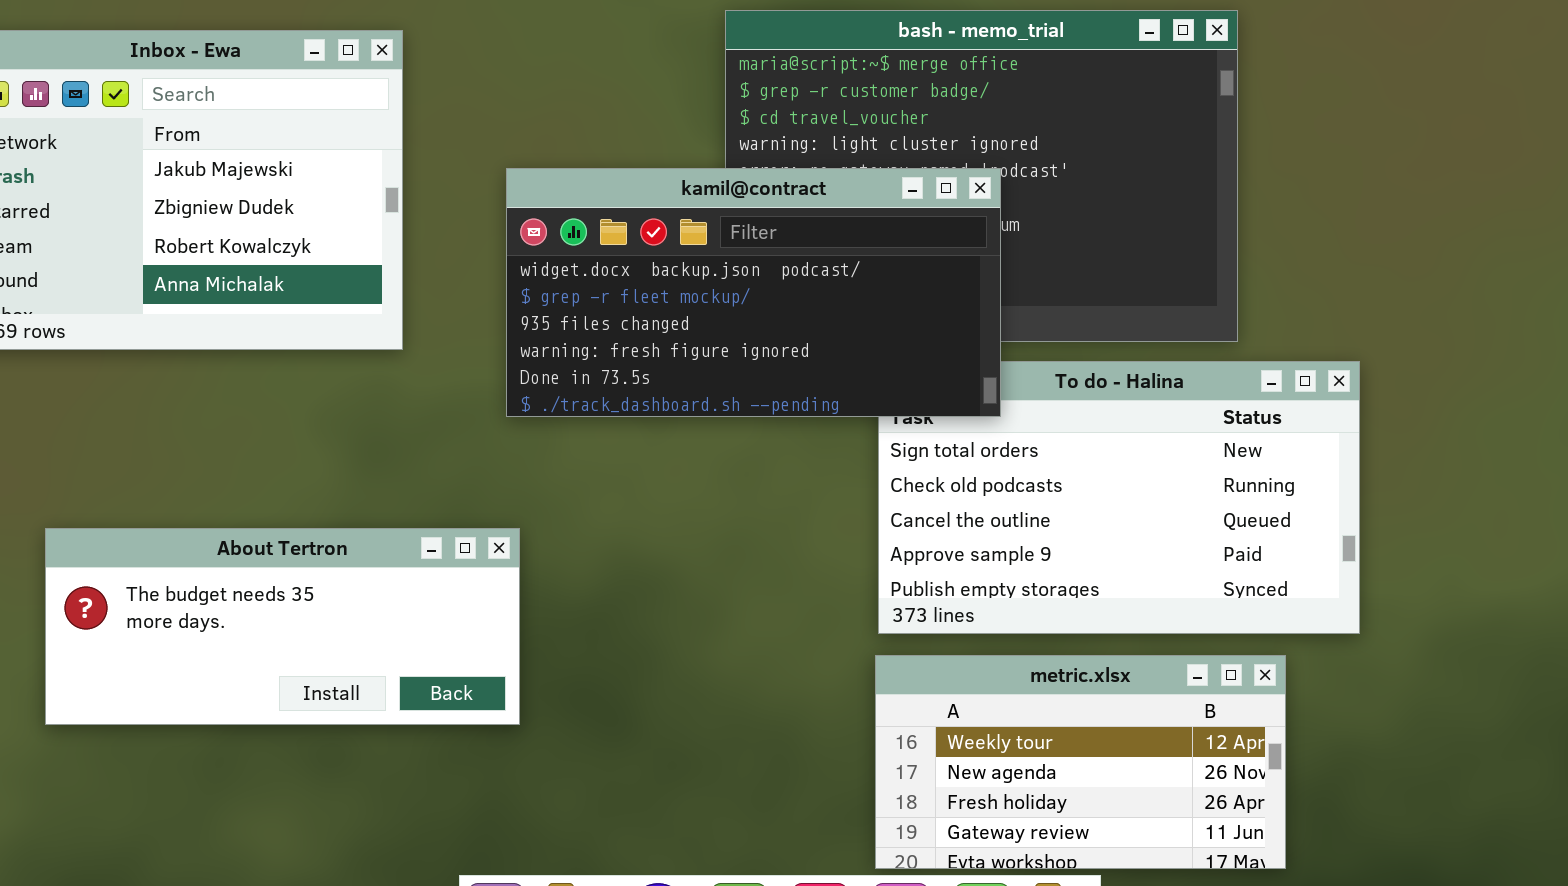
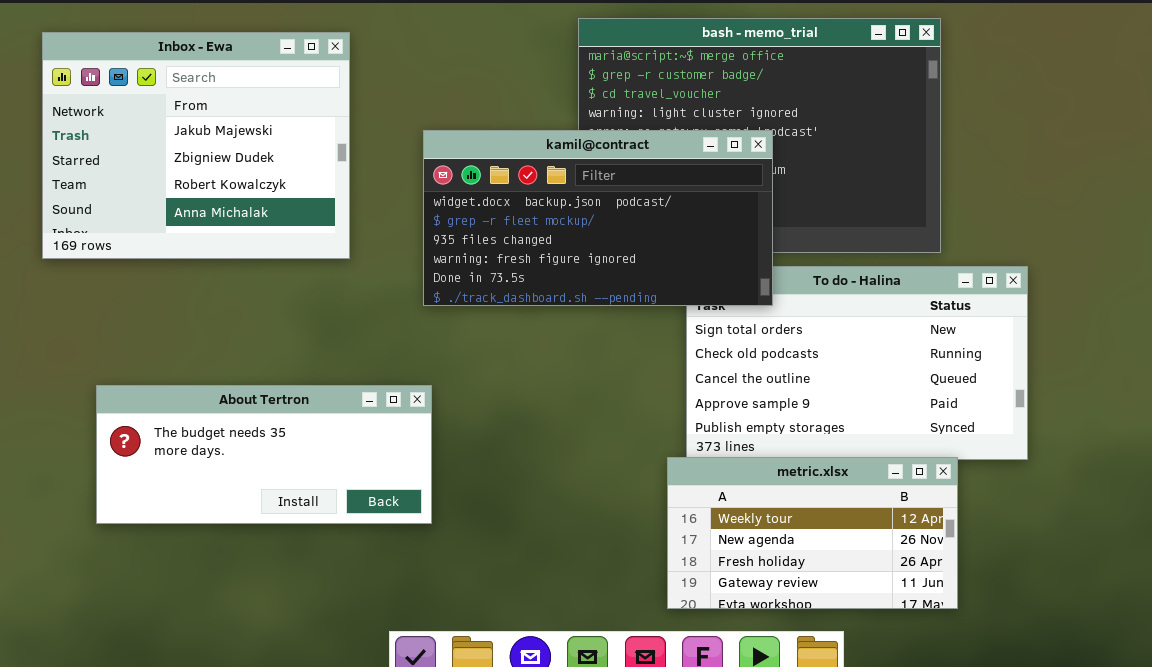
metric.xlsx: [875,655,1286,869] -> [667,457,958,609], moved

